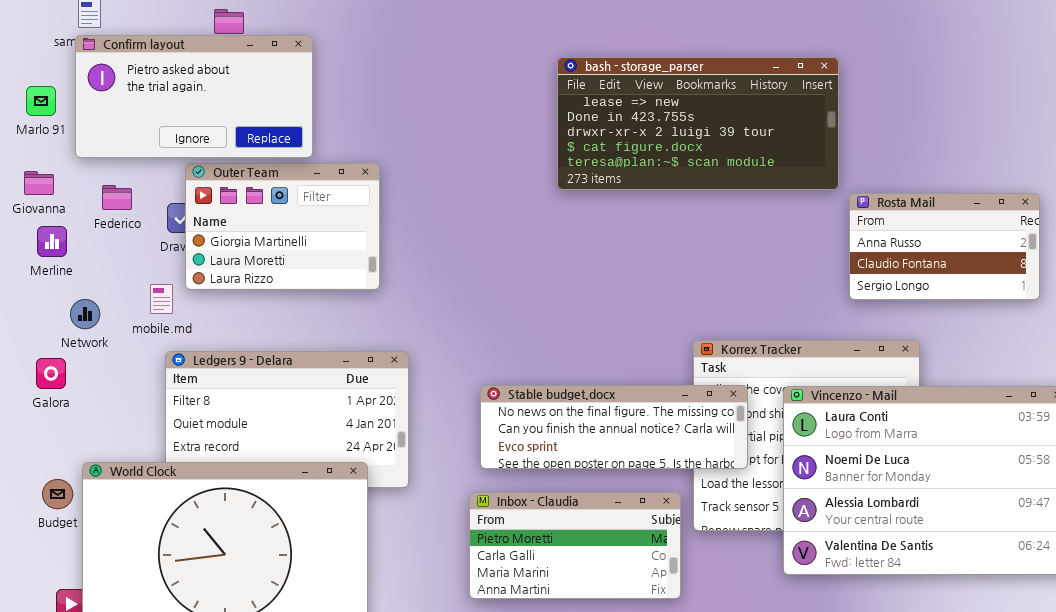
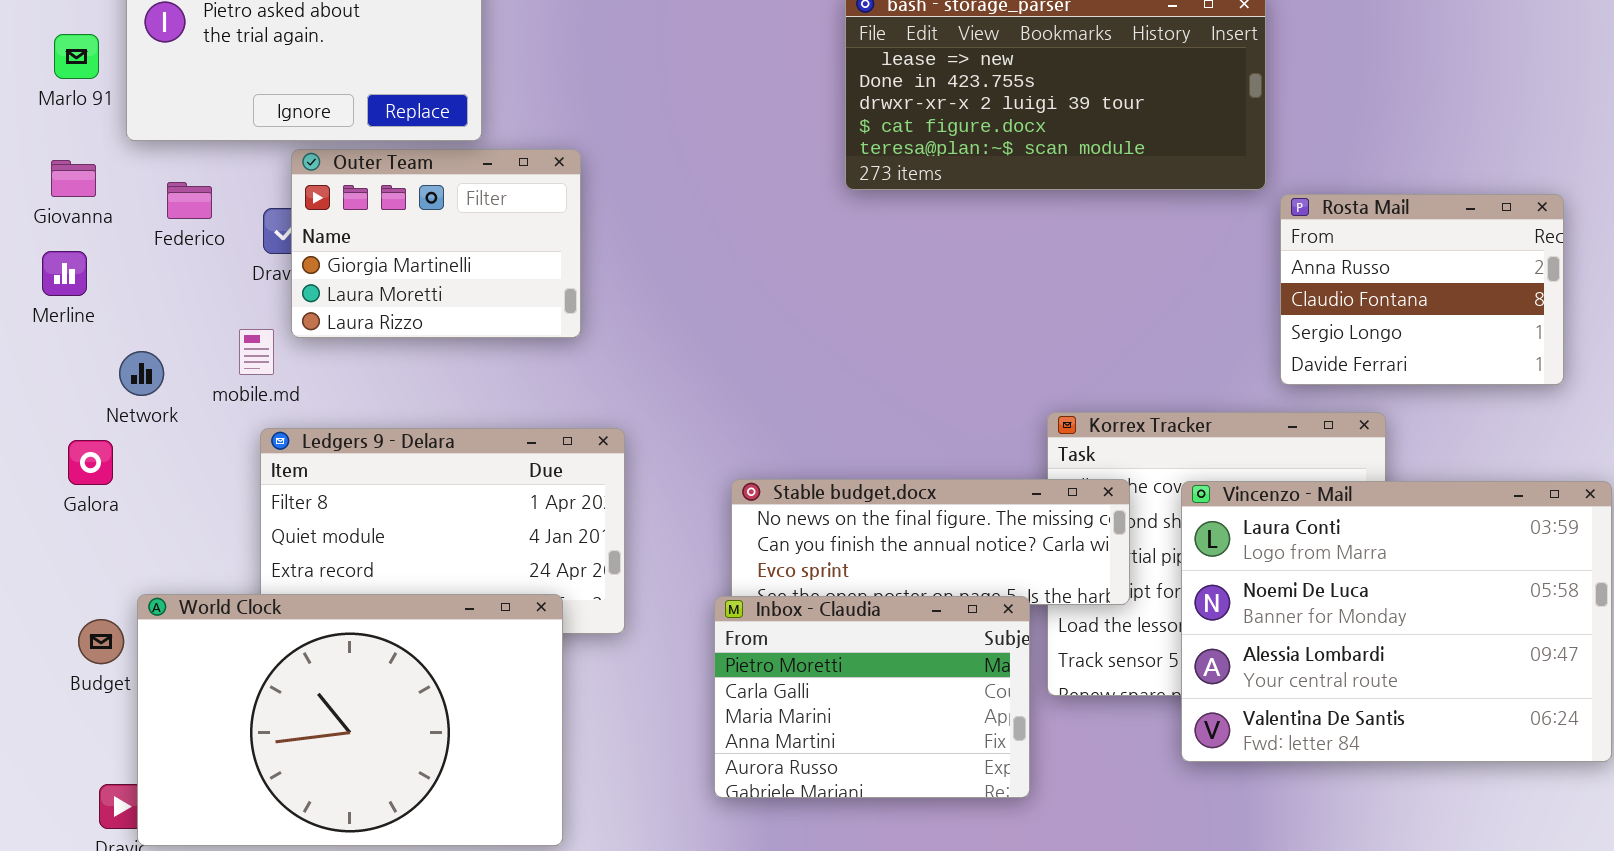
Rosta Mail: [849,193,1040,300] -> [1280,194,1564,385], resized
Merline: [37,226,67,257] -> [42,251,87,296], moved
Inbox - Claudia: [469,492,681,599] -> [714,596,1030,798], resized

